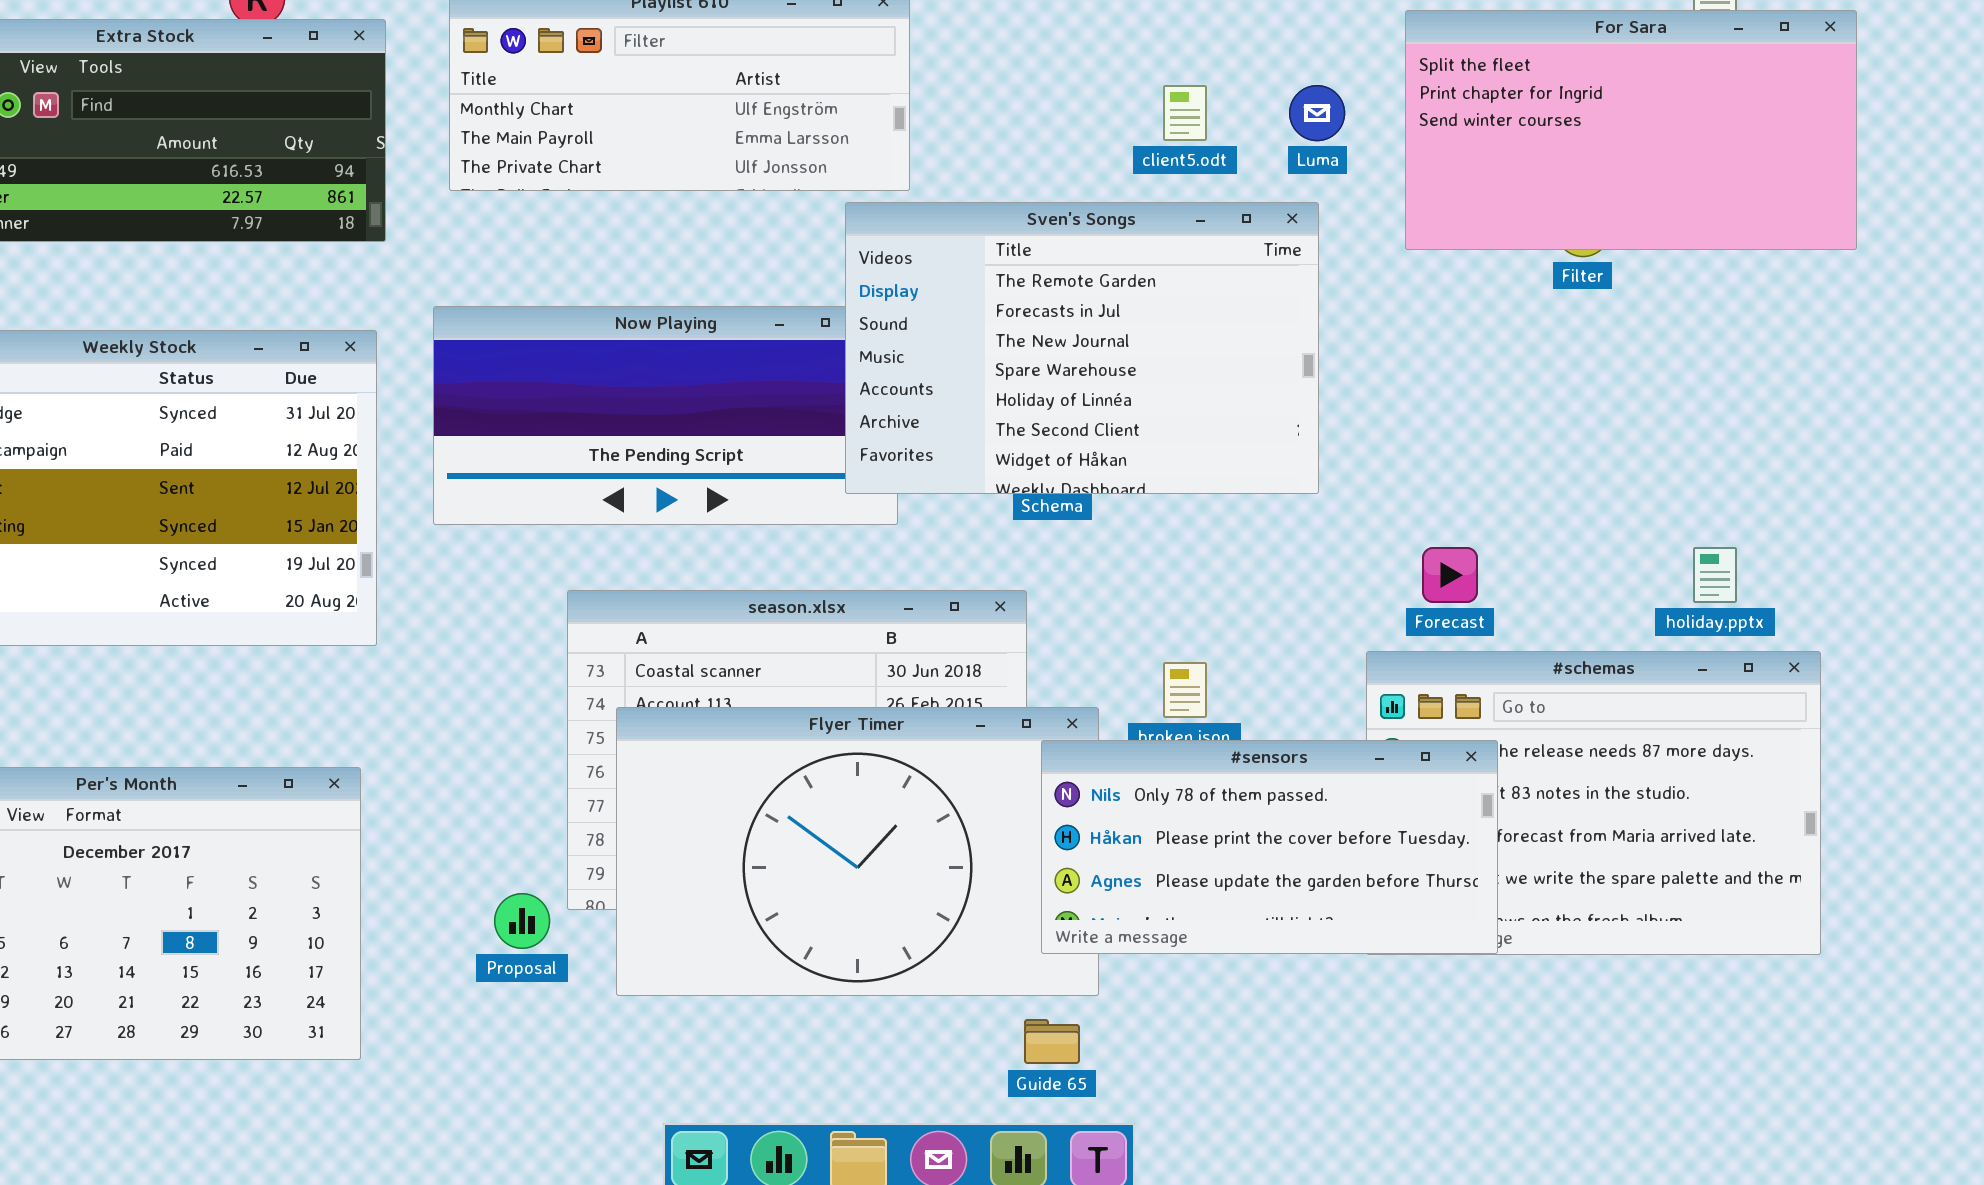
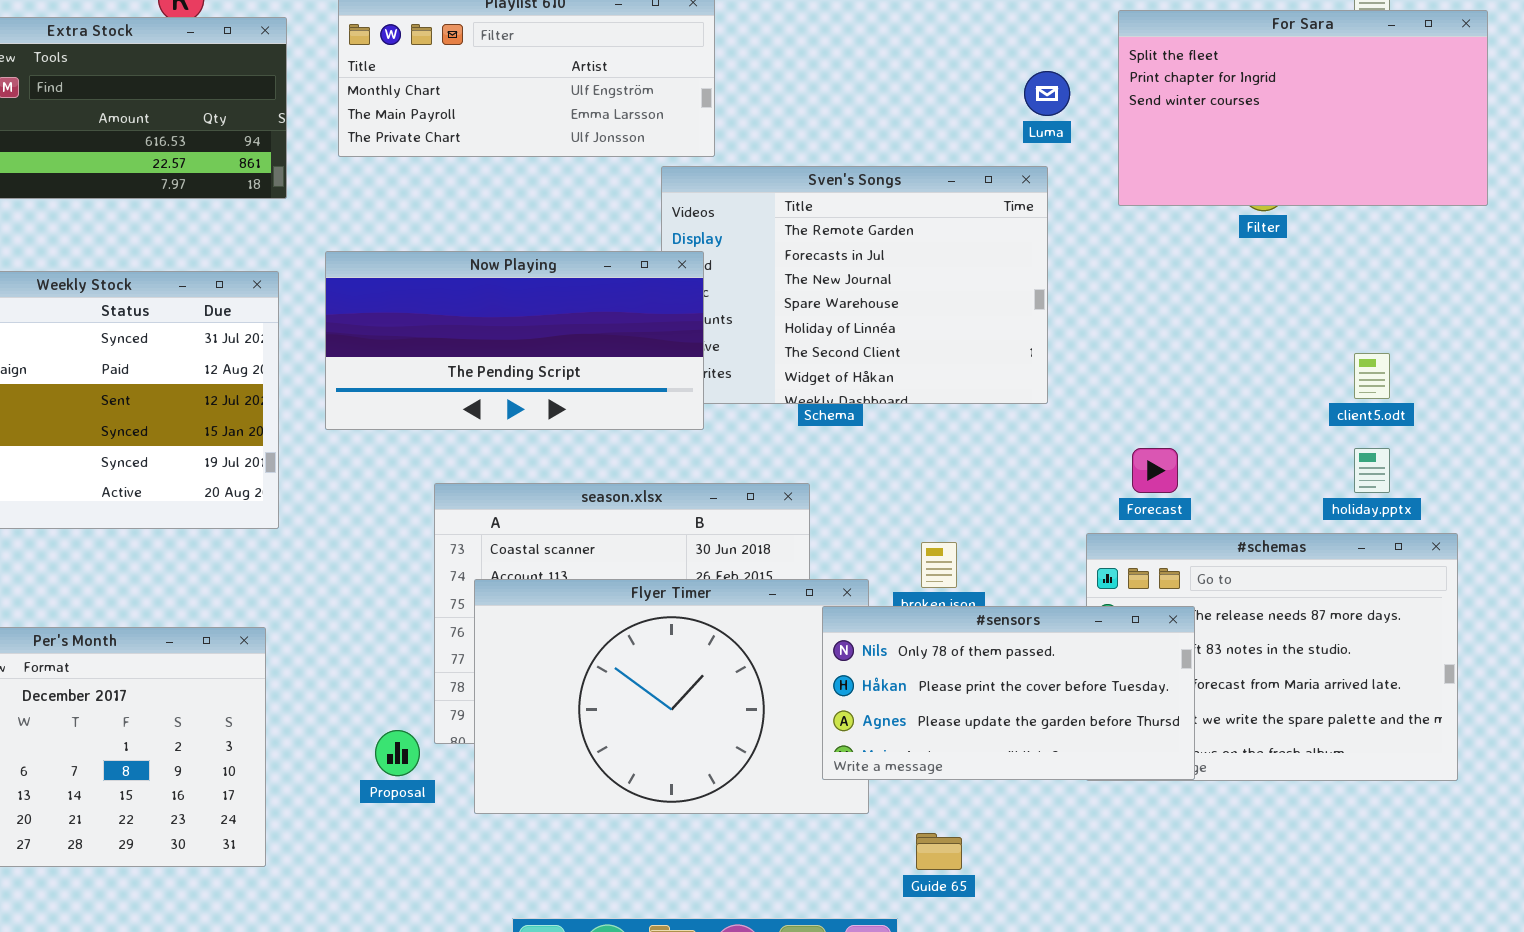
client5.odt: [1163,85,1207,141] -> [1354,353,1390,399], moved
Now Playing: [433,306,898,525] -> [325,251,704,430], raised
Guide 65: [1024,1019,1080,1064] -> [916,833,962,870], moved

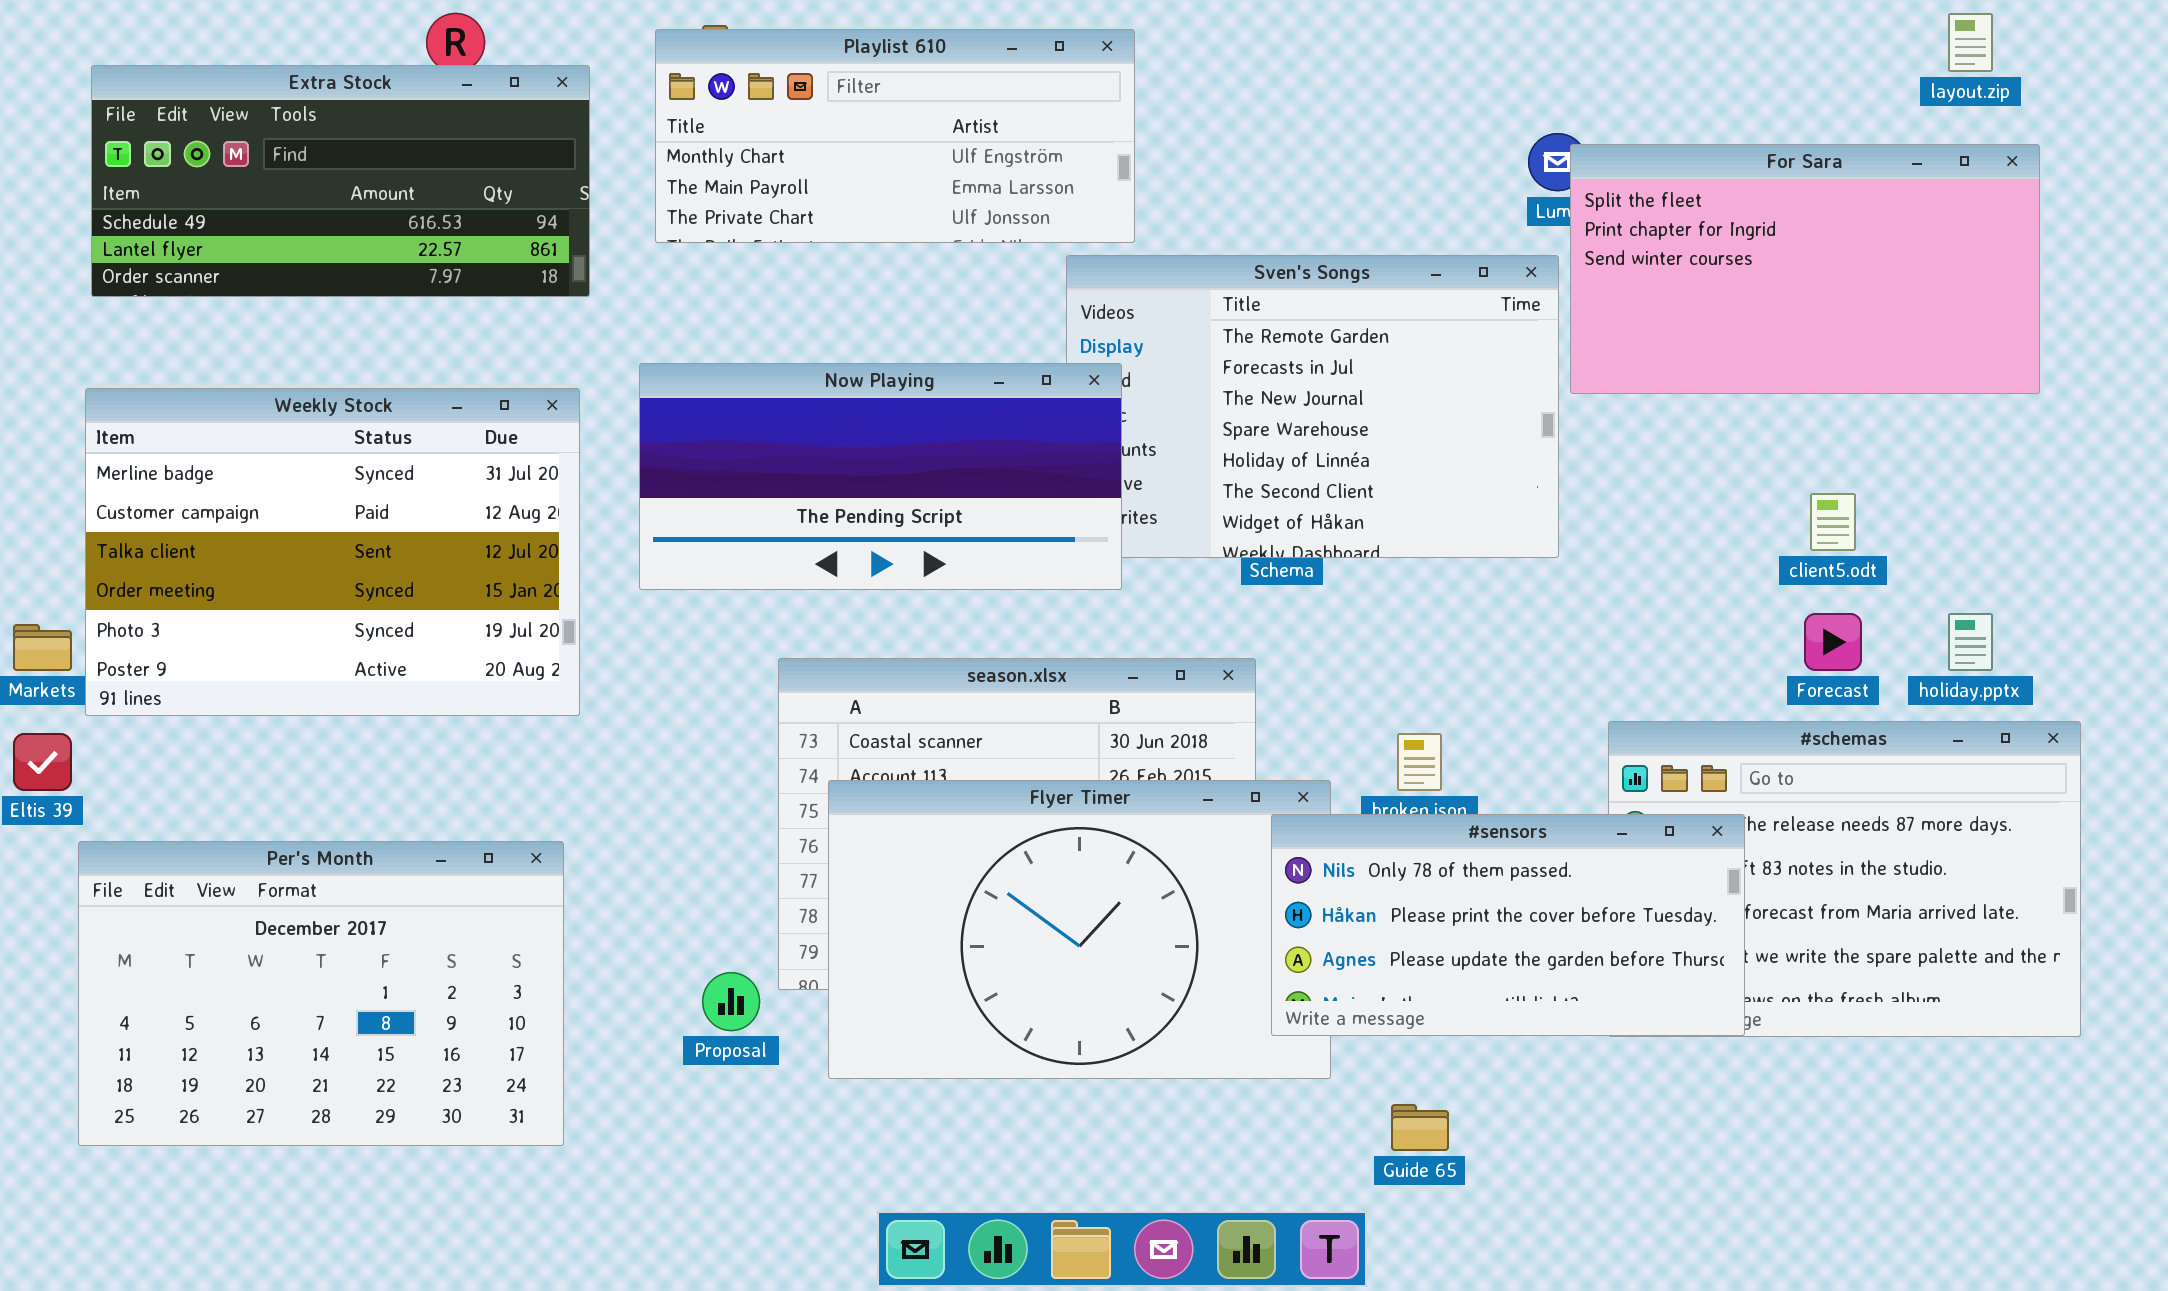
For Sara: [1118,10,1488,206] -> [1570,144,2040,394], moved
client5.odt: [1354,353,1390,399] -> [1810,493,1856,551], moved
Forecast: [1132,448,1178,493] -> [1804,613,1862,671], moved

